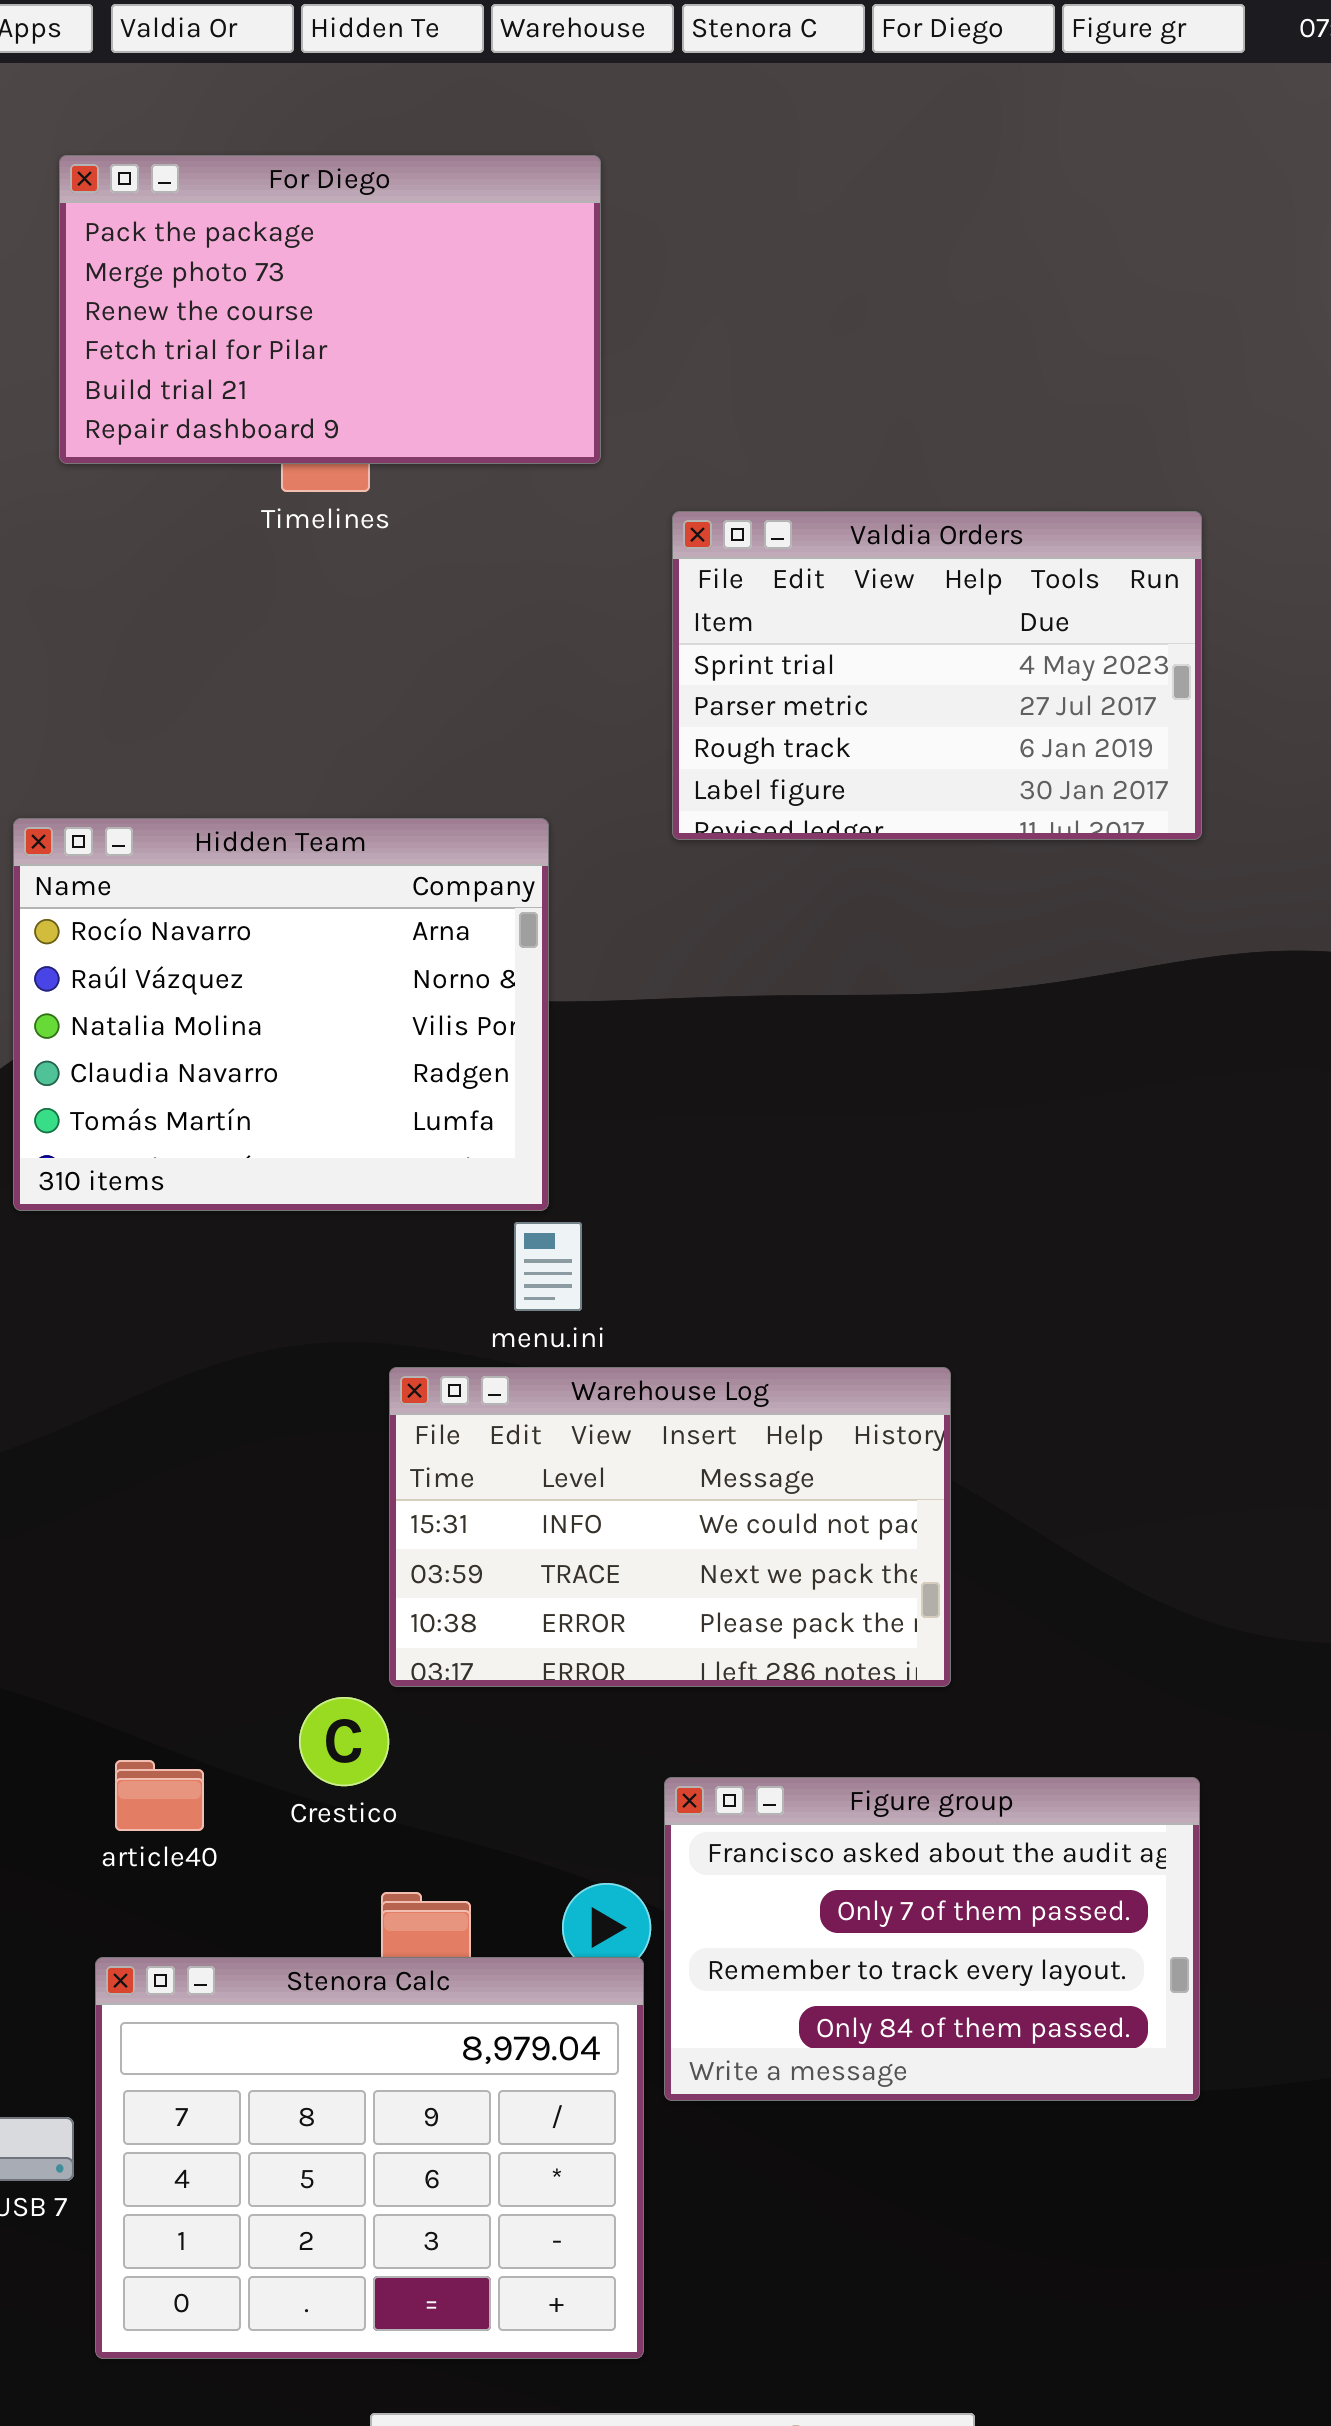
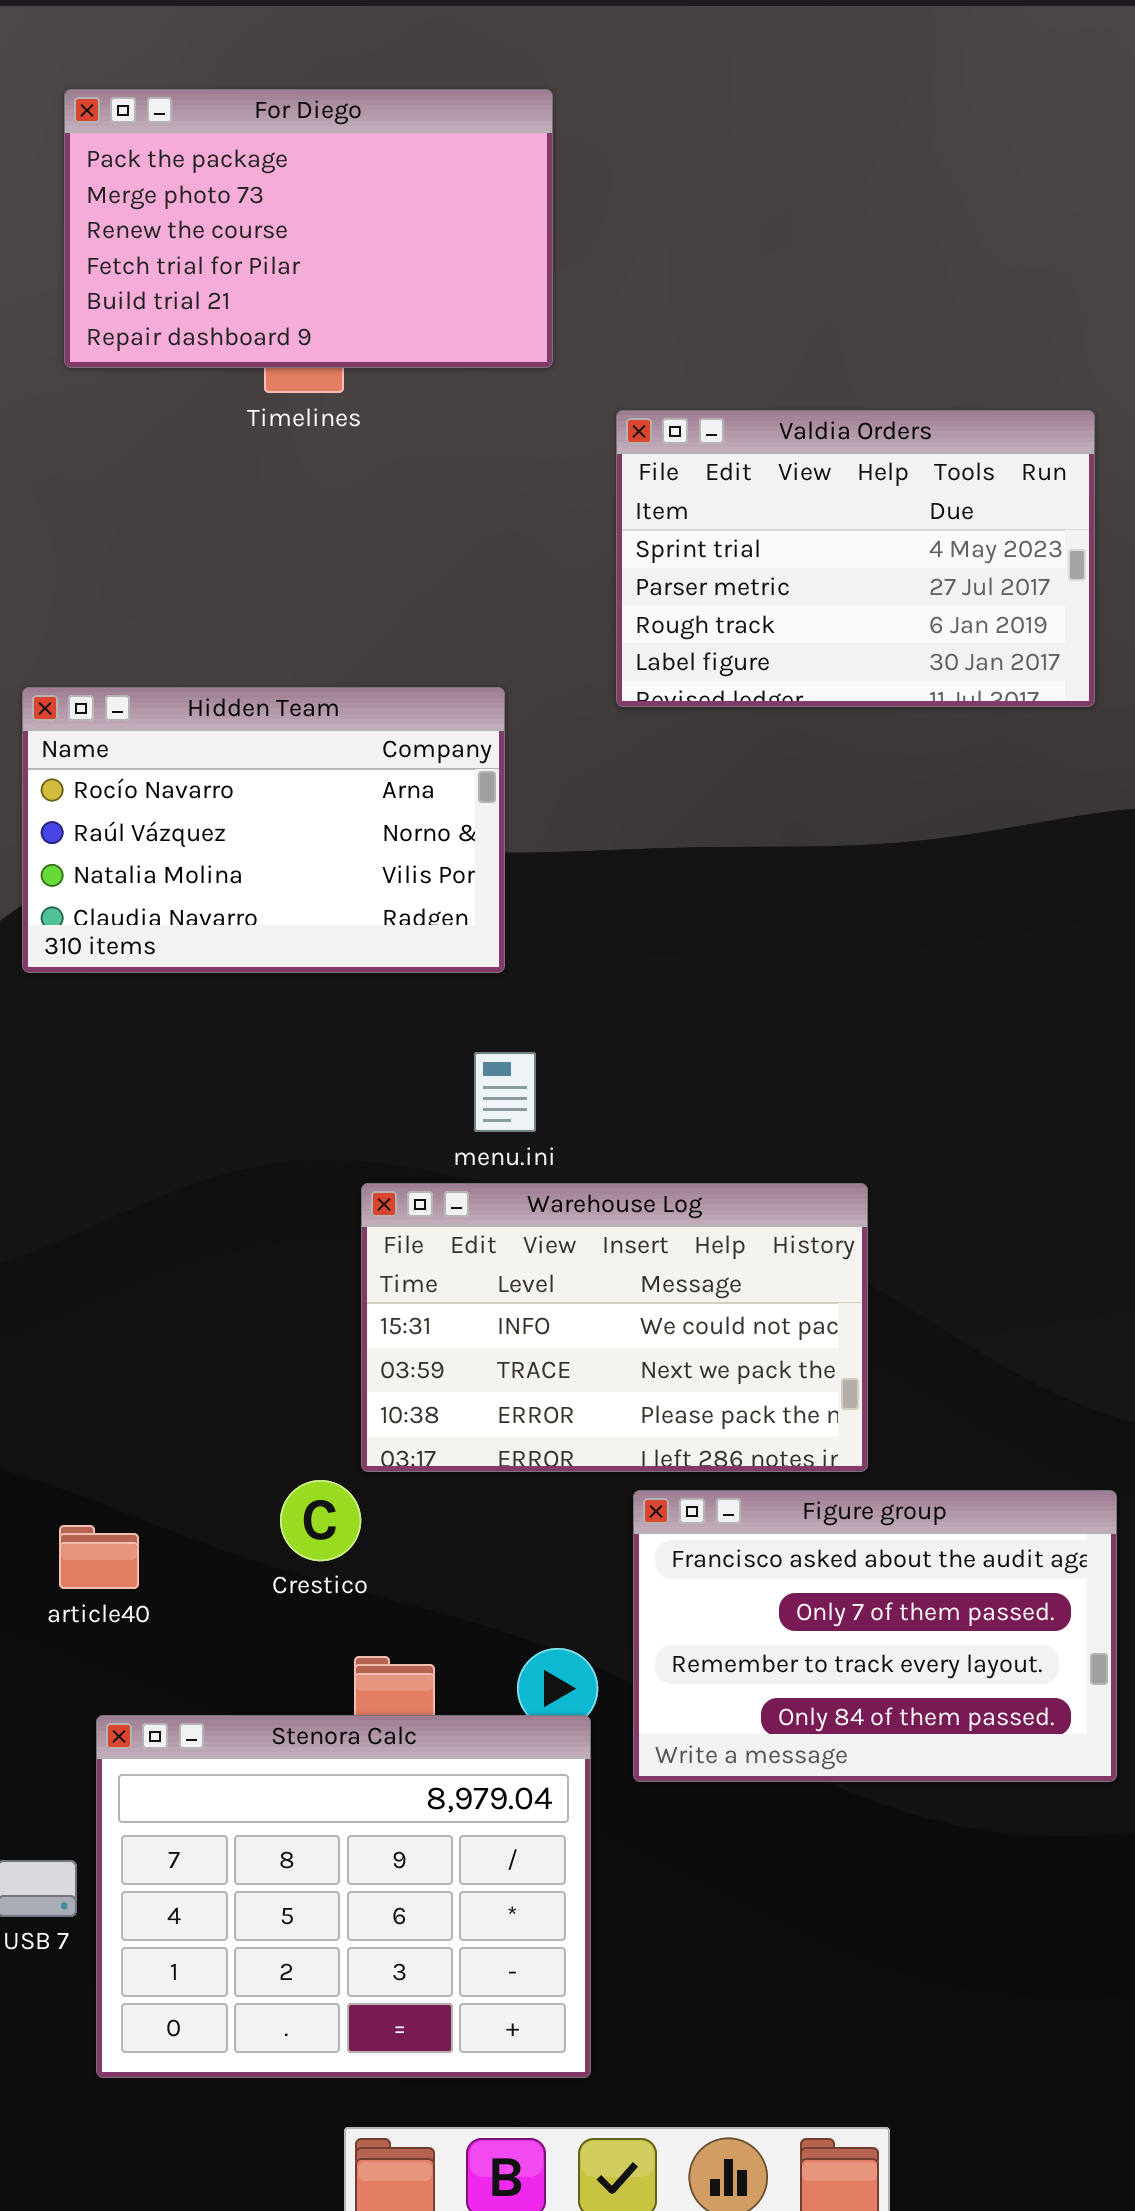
Hidden Team: [13,818,549,1211] -> [22,687,505,973], resized
article40: [115,1760,204,1831] -> [59,1525,139,1589], moved
Figure group: [664,1777,1200,2101] -> [633,1490,1117,1782], moved

